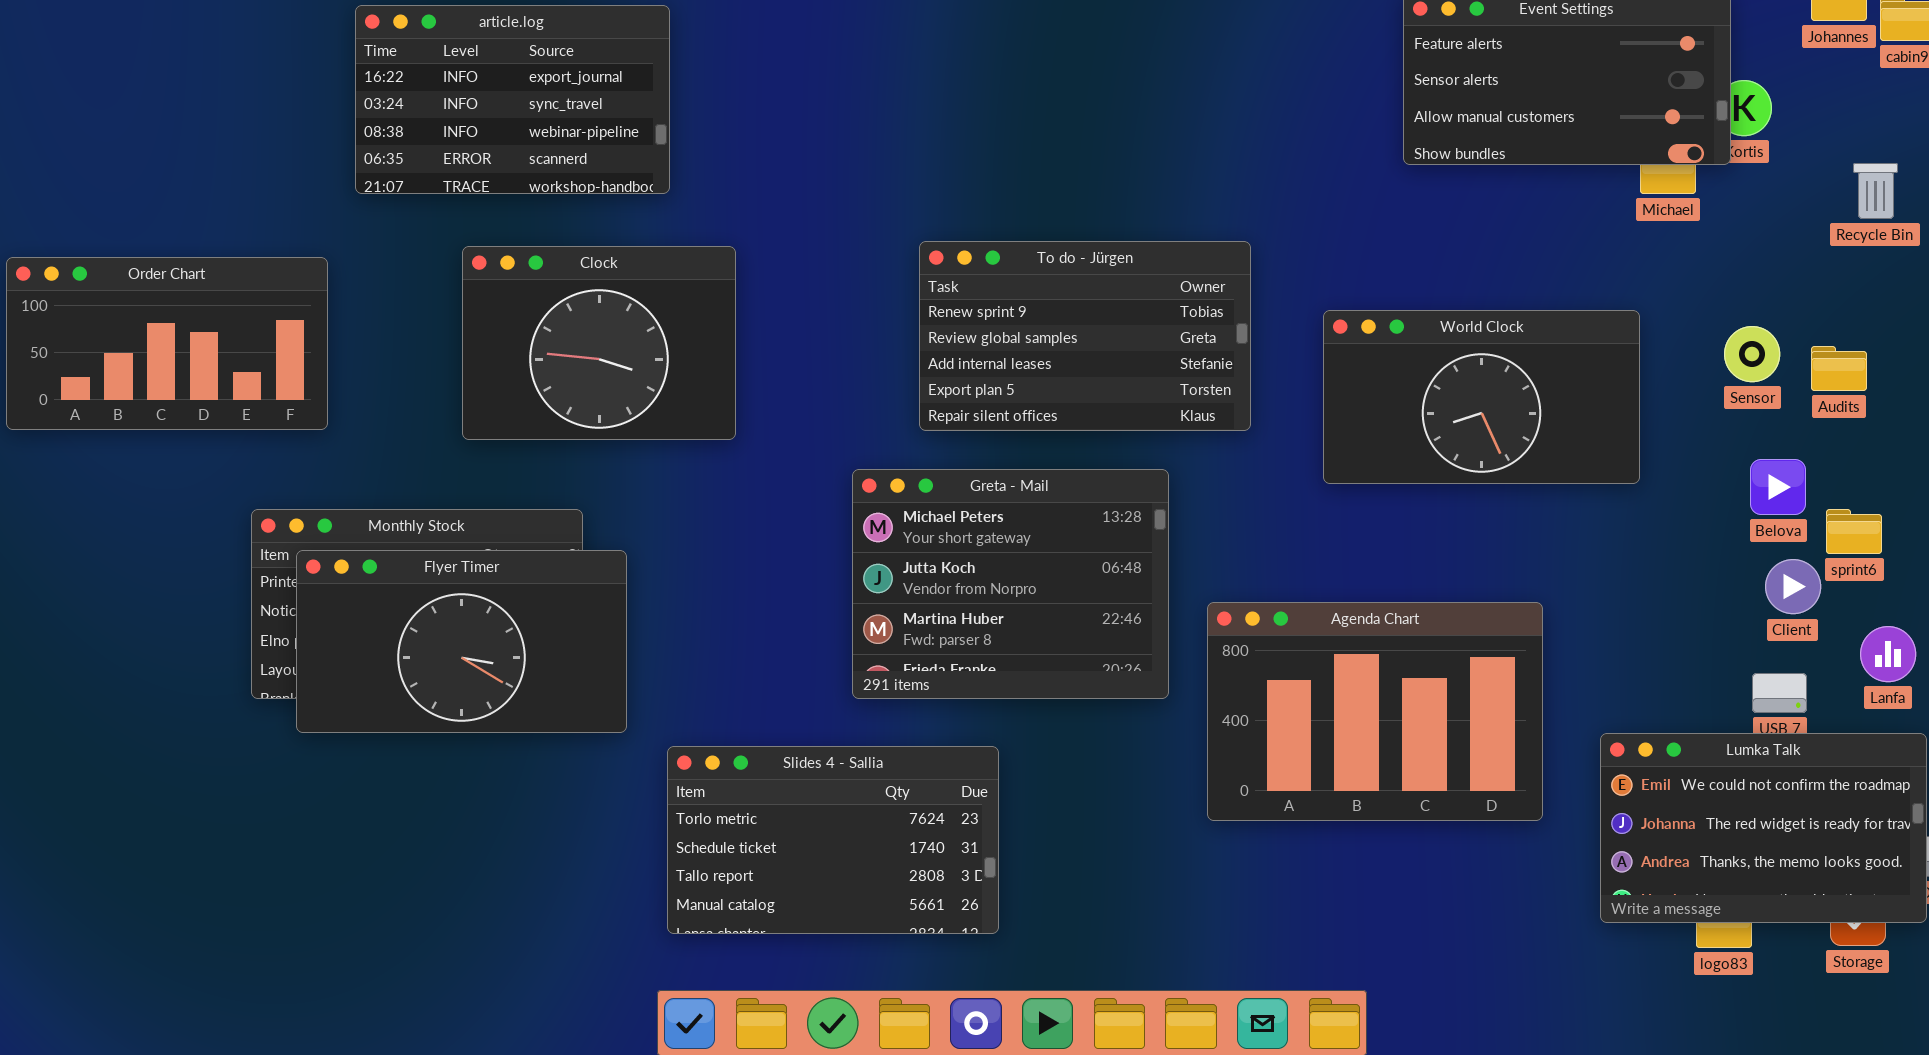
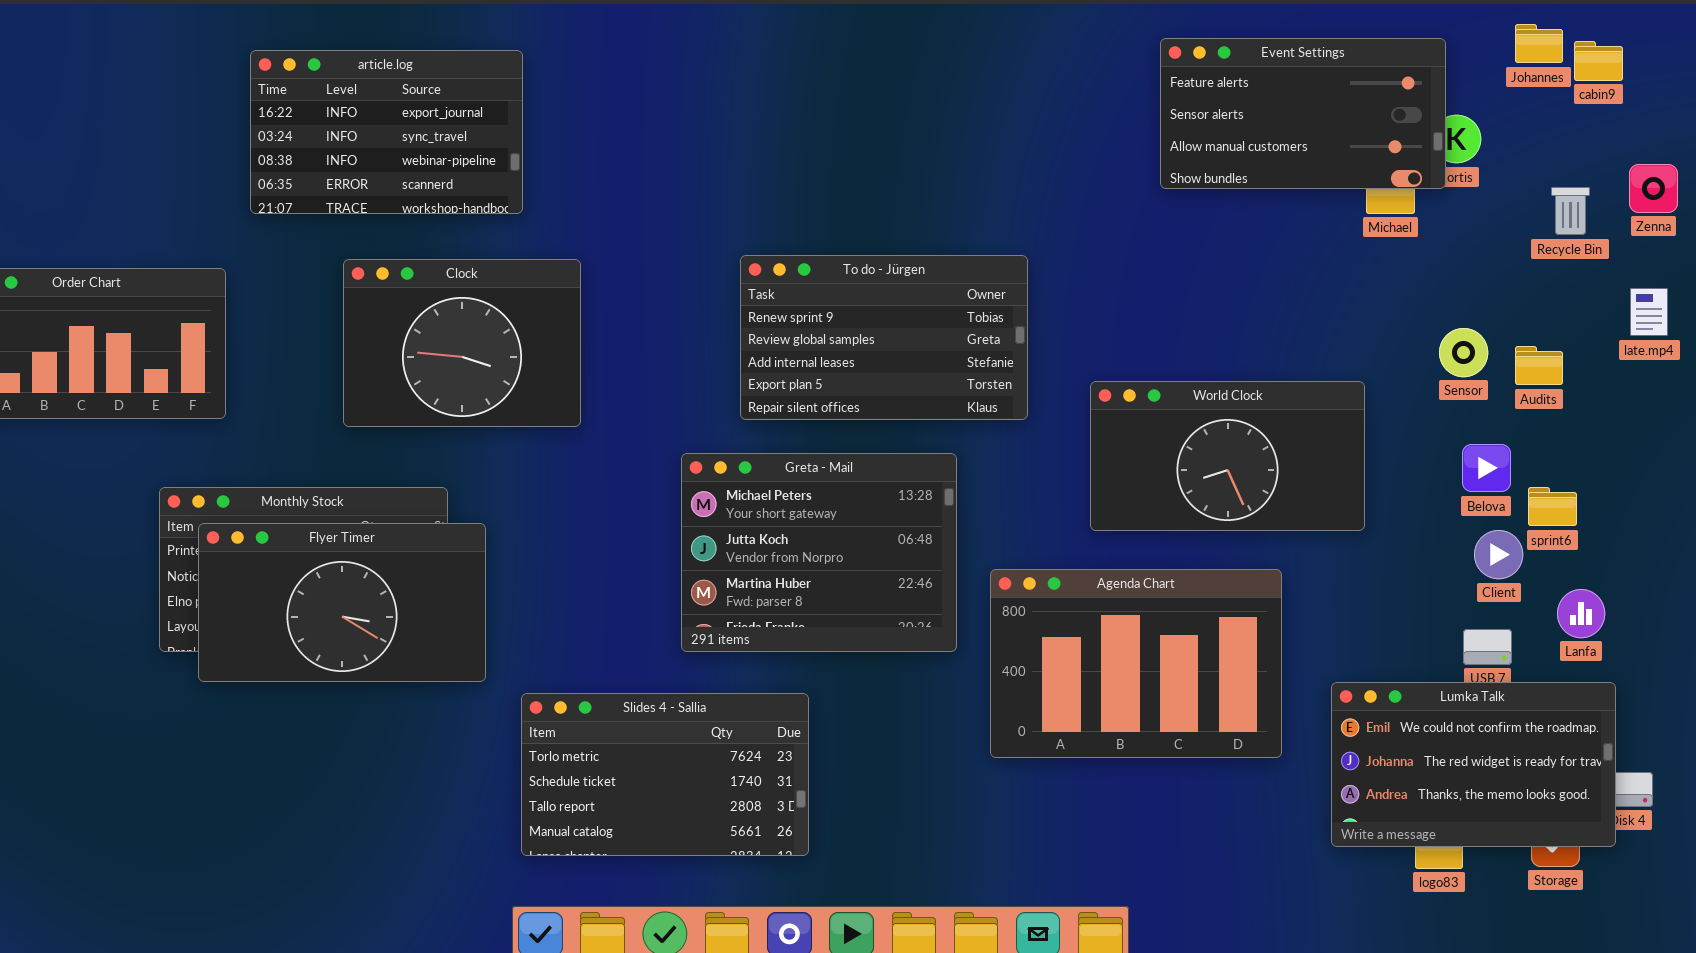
World Clock: [1323,310,1640,484] -> [1090,381,1365,531], moved

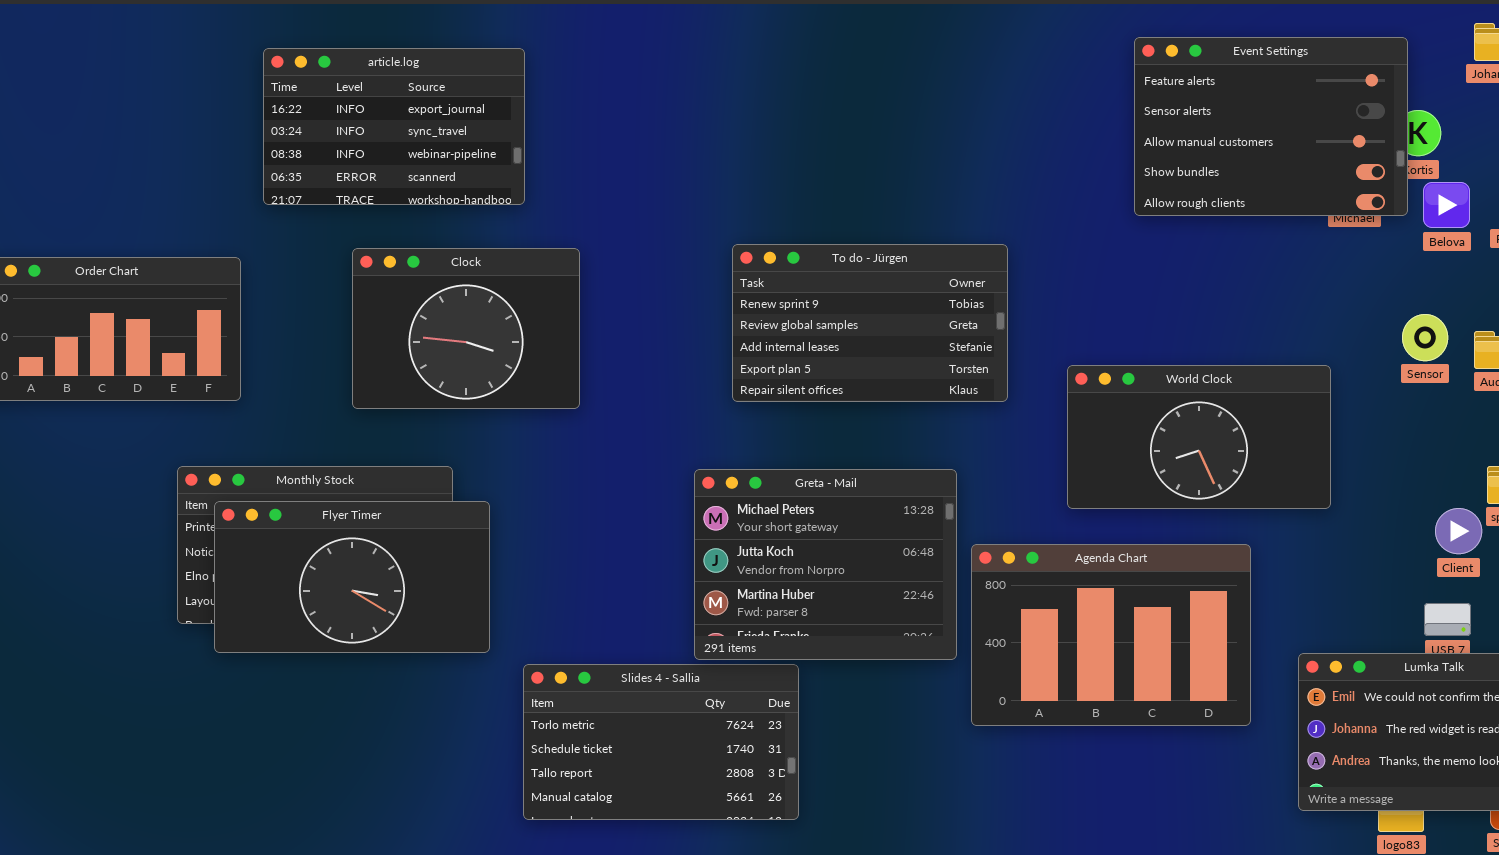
Event Settings: [1160,38,1446,189] -> [1134,37,1408,216], resized
Belova: [1462,444,1511,492] -> [1423,182,1470,228], moved
Greta - Mail: [681,453,957,652] -> [694,469,957,660], moved

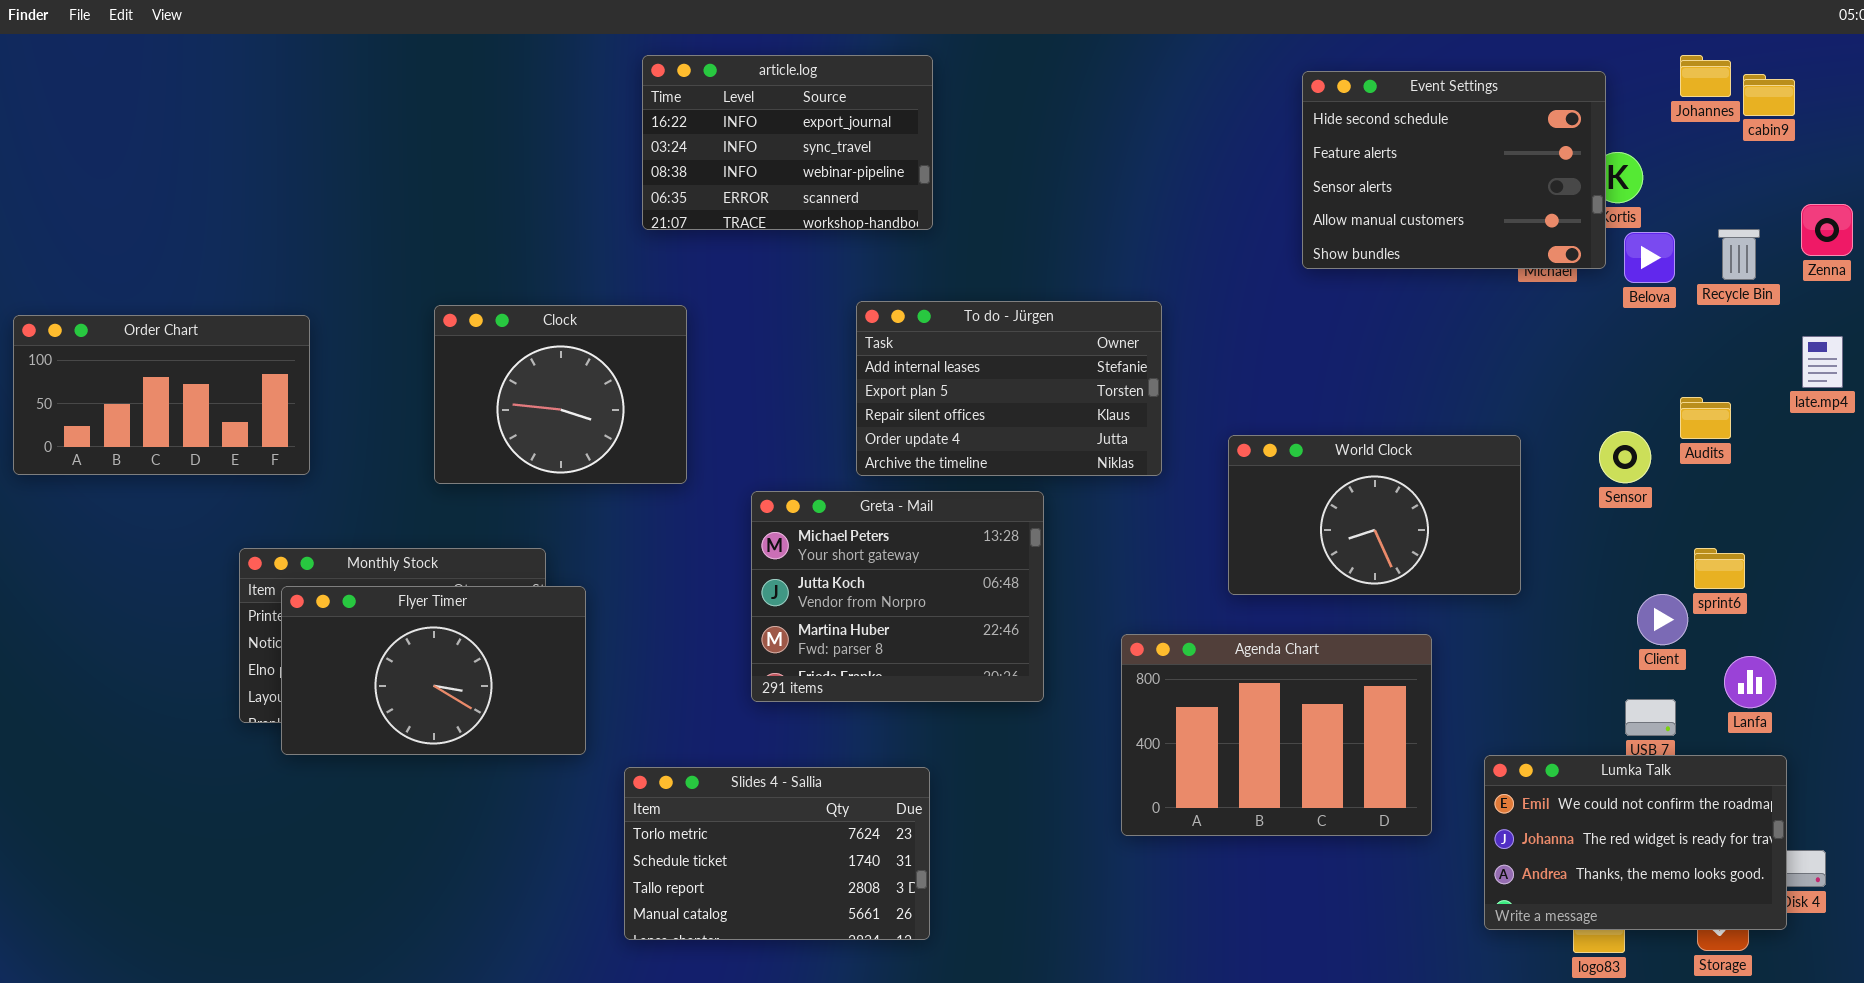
Event Settings: [1134,37,1408,216] -> [1302,71,1606,269], scrolled up 1 row
article.log: [263,48,525,205] -> [642,55,933,230], moved
To do - Jürgen: [732,244,1008,402] -> [856,301,1162,476], scrolled down 2 rows
Sensor: [1402,314,1448,361] -> [1599,431,1651,483], moved
Greta - Mail: [694,469,957,660] -> [751,491,1044,702], moved

